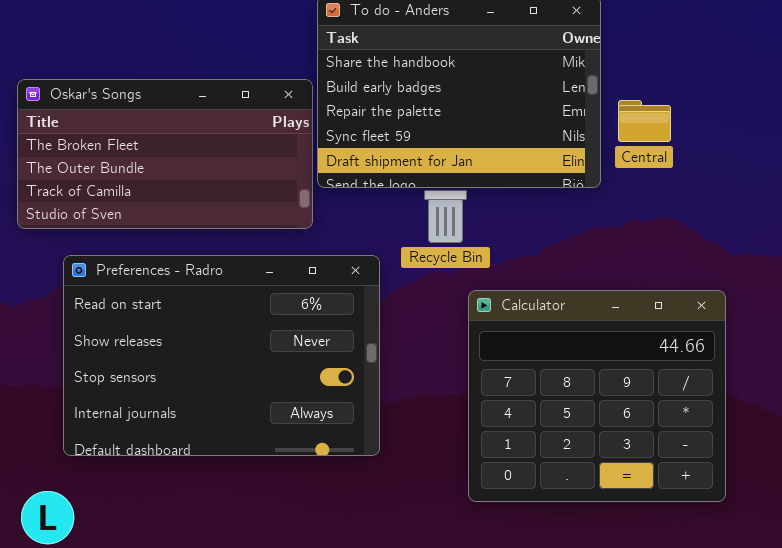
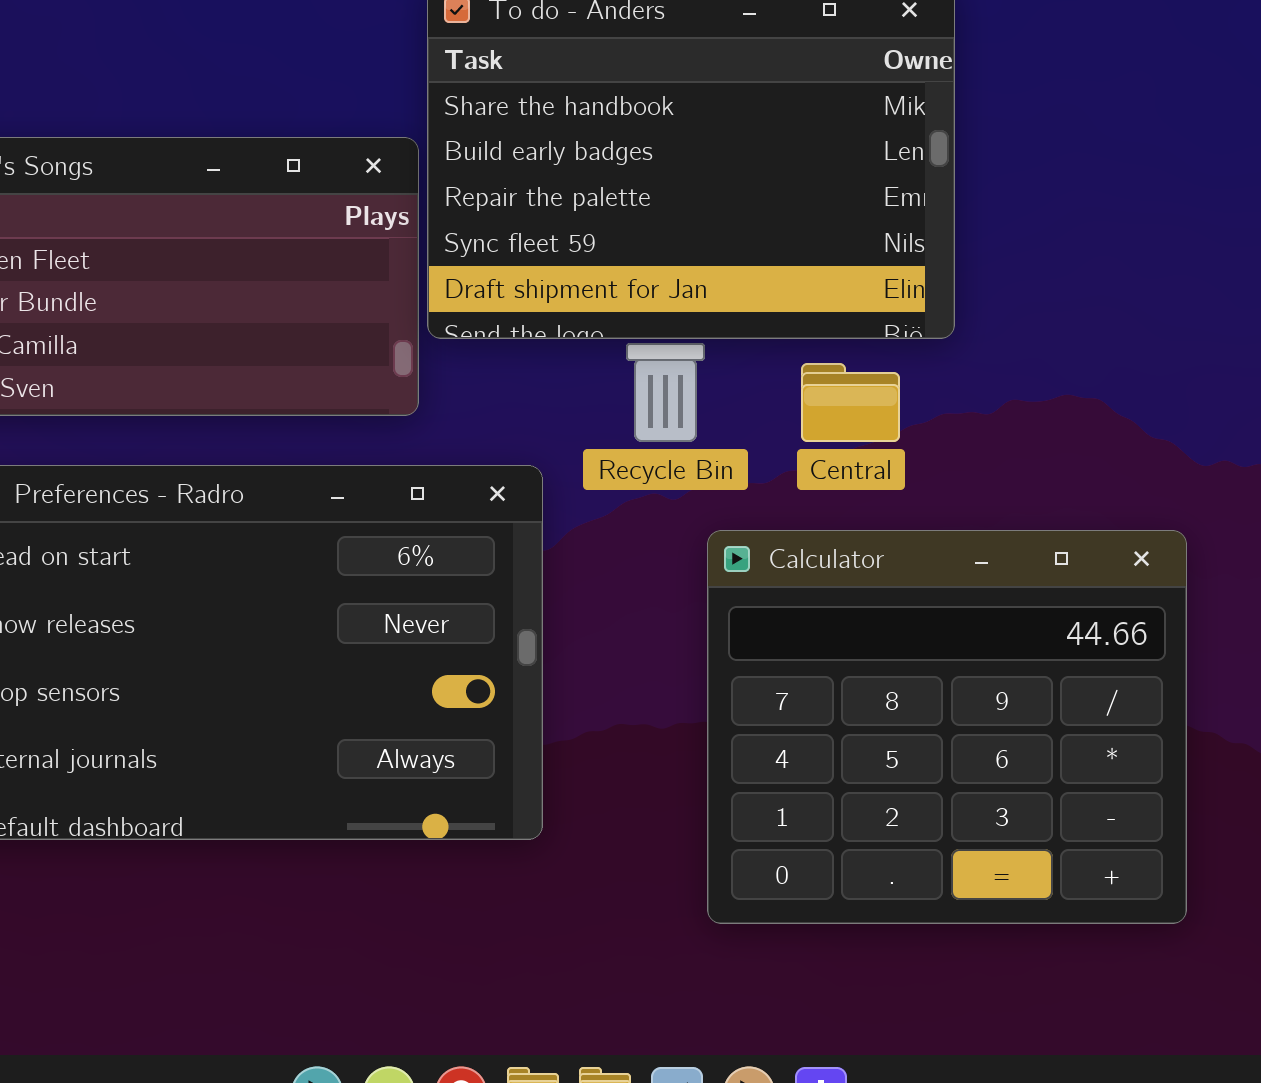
Central: [618,100,671,142] -> [801,363,900,442], moved

